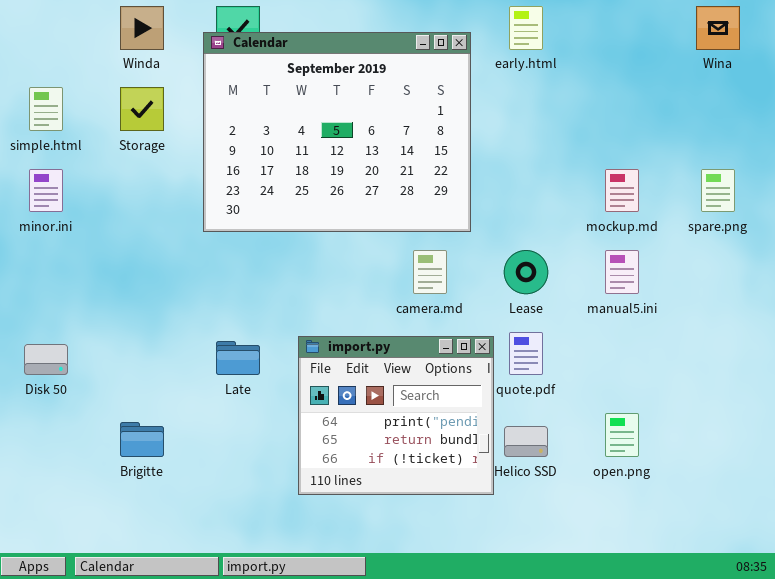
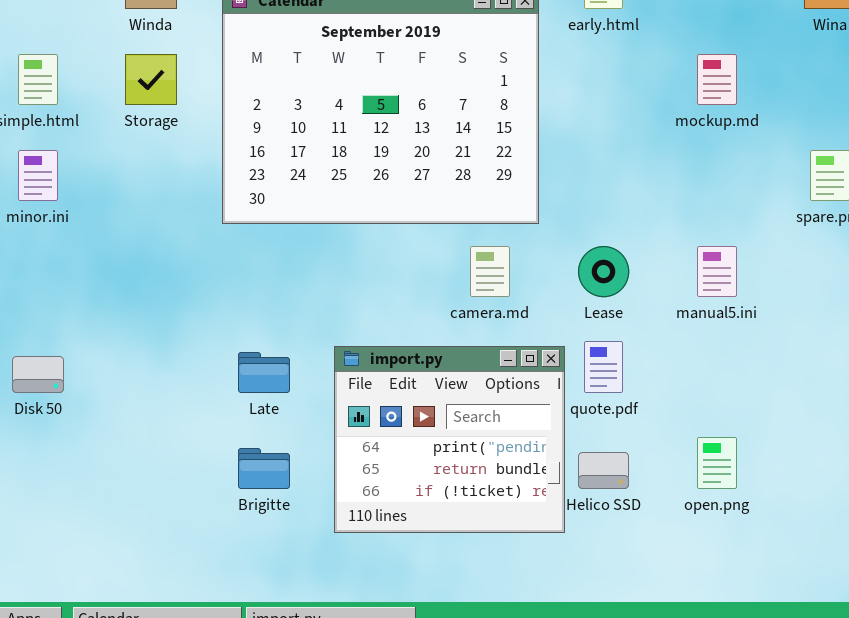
mockup.md: [605,169,639,212] -> [697,54,737,105], moved
Brigitte: [120,422,164,457] -> [238,448,290,489], moved

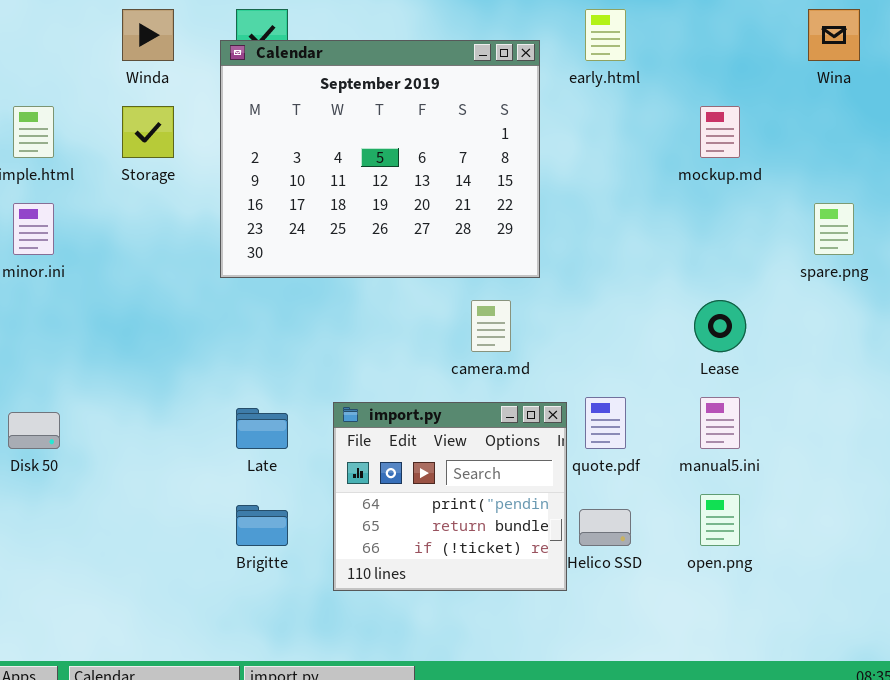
Lease: [578,246,629,297] -> [694,300,746,352], moved
manual5.ini: [697,246,737,297] -> [700,397,740,449], moved

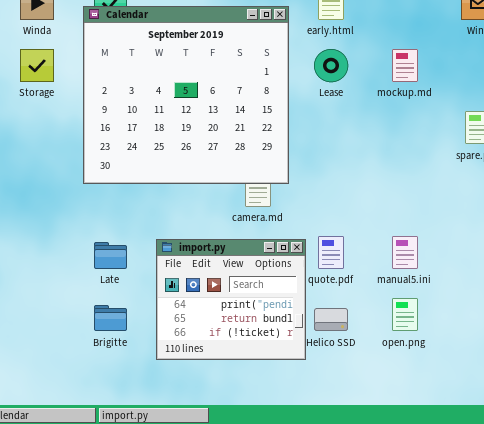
Calendar: [220,40,540,278] -> [83,6,289,184], resized
Lease: [694,300,746,352] -> [314,49,348,82], moved

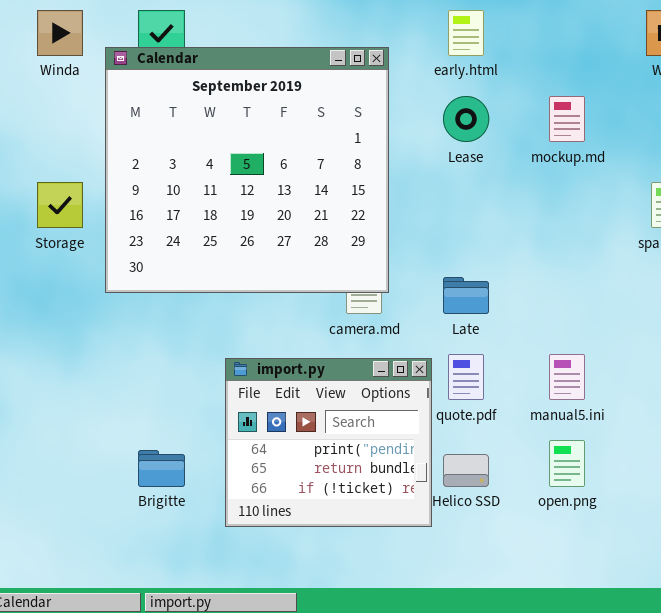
Calendar: [83,6,289,184] -> [105,47,389,293], moved
Storage: [20,49,54,82] -> [37,182,83,228], moved
Late: [94,242,127,269] -> [443,277,489,314], moved

